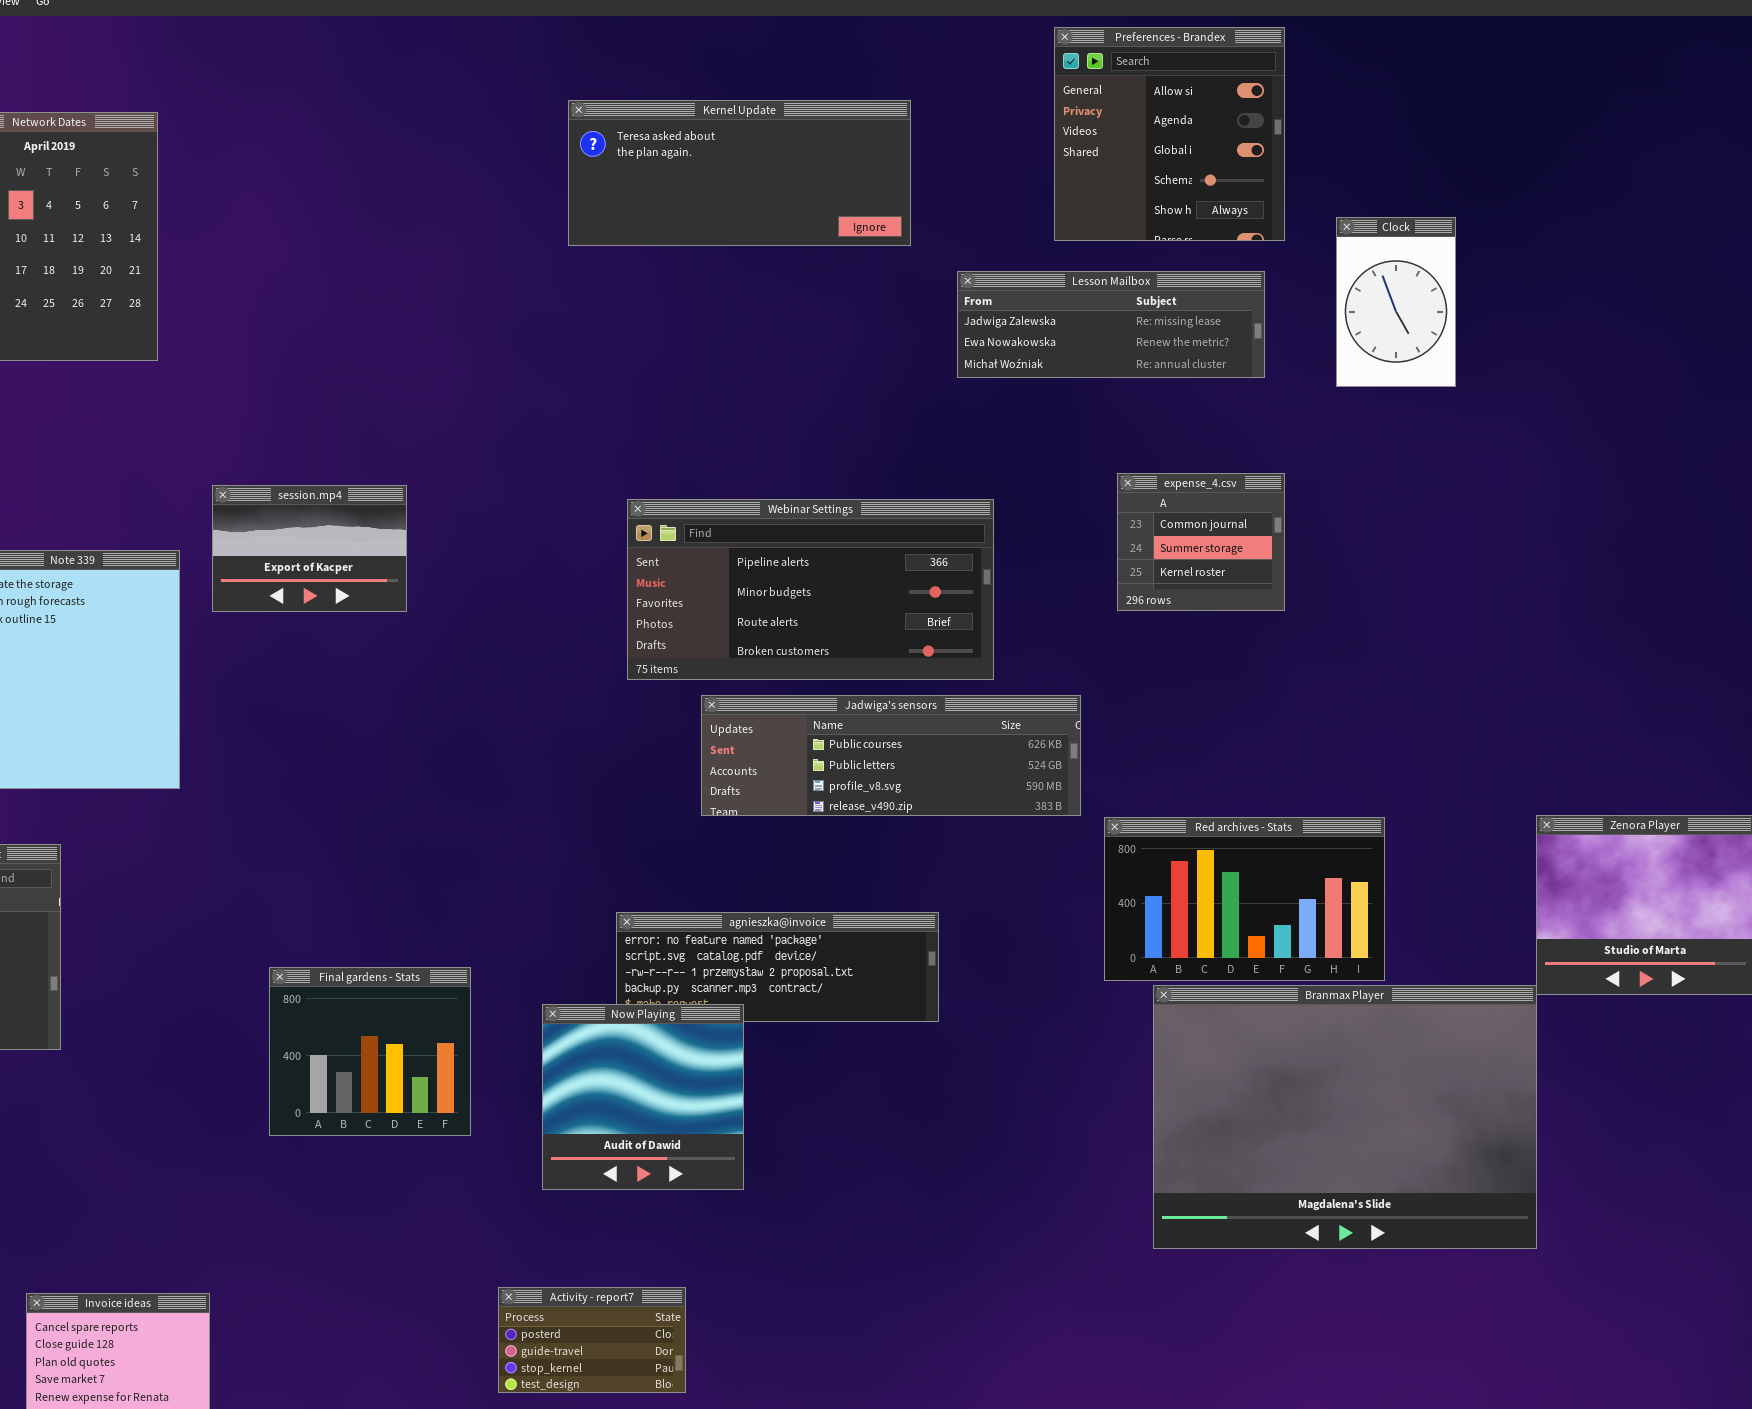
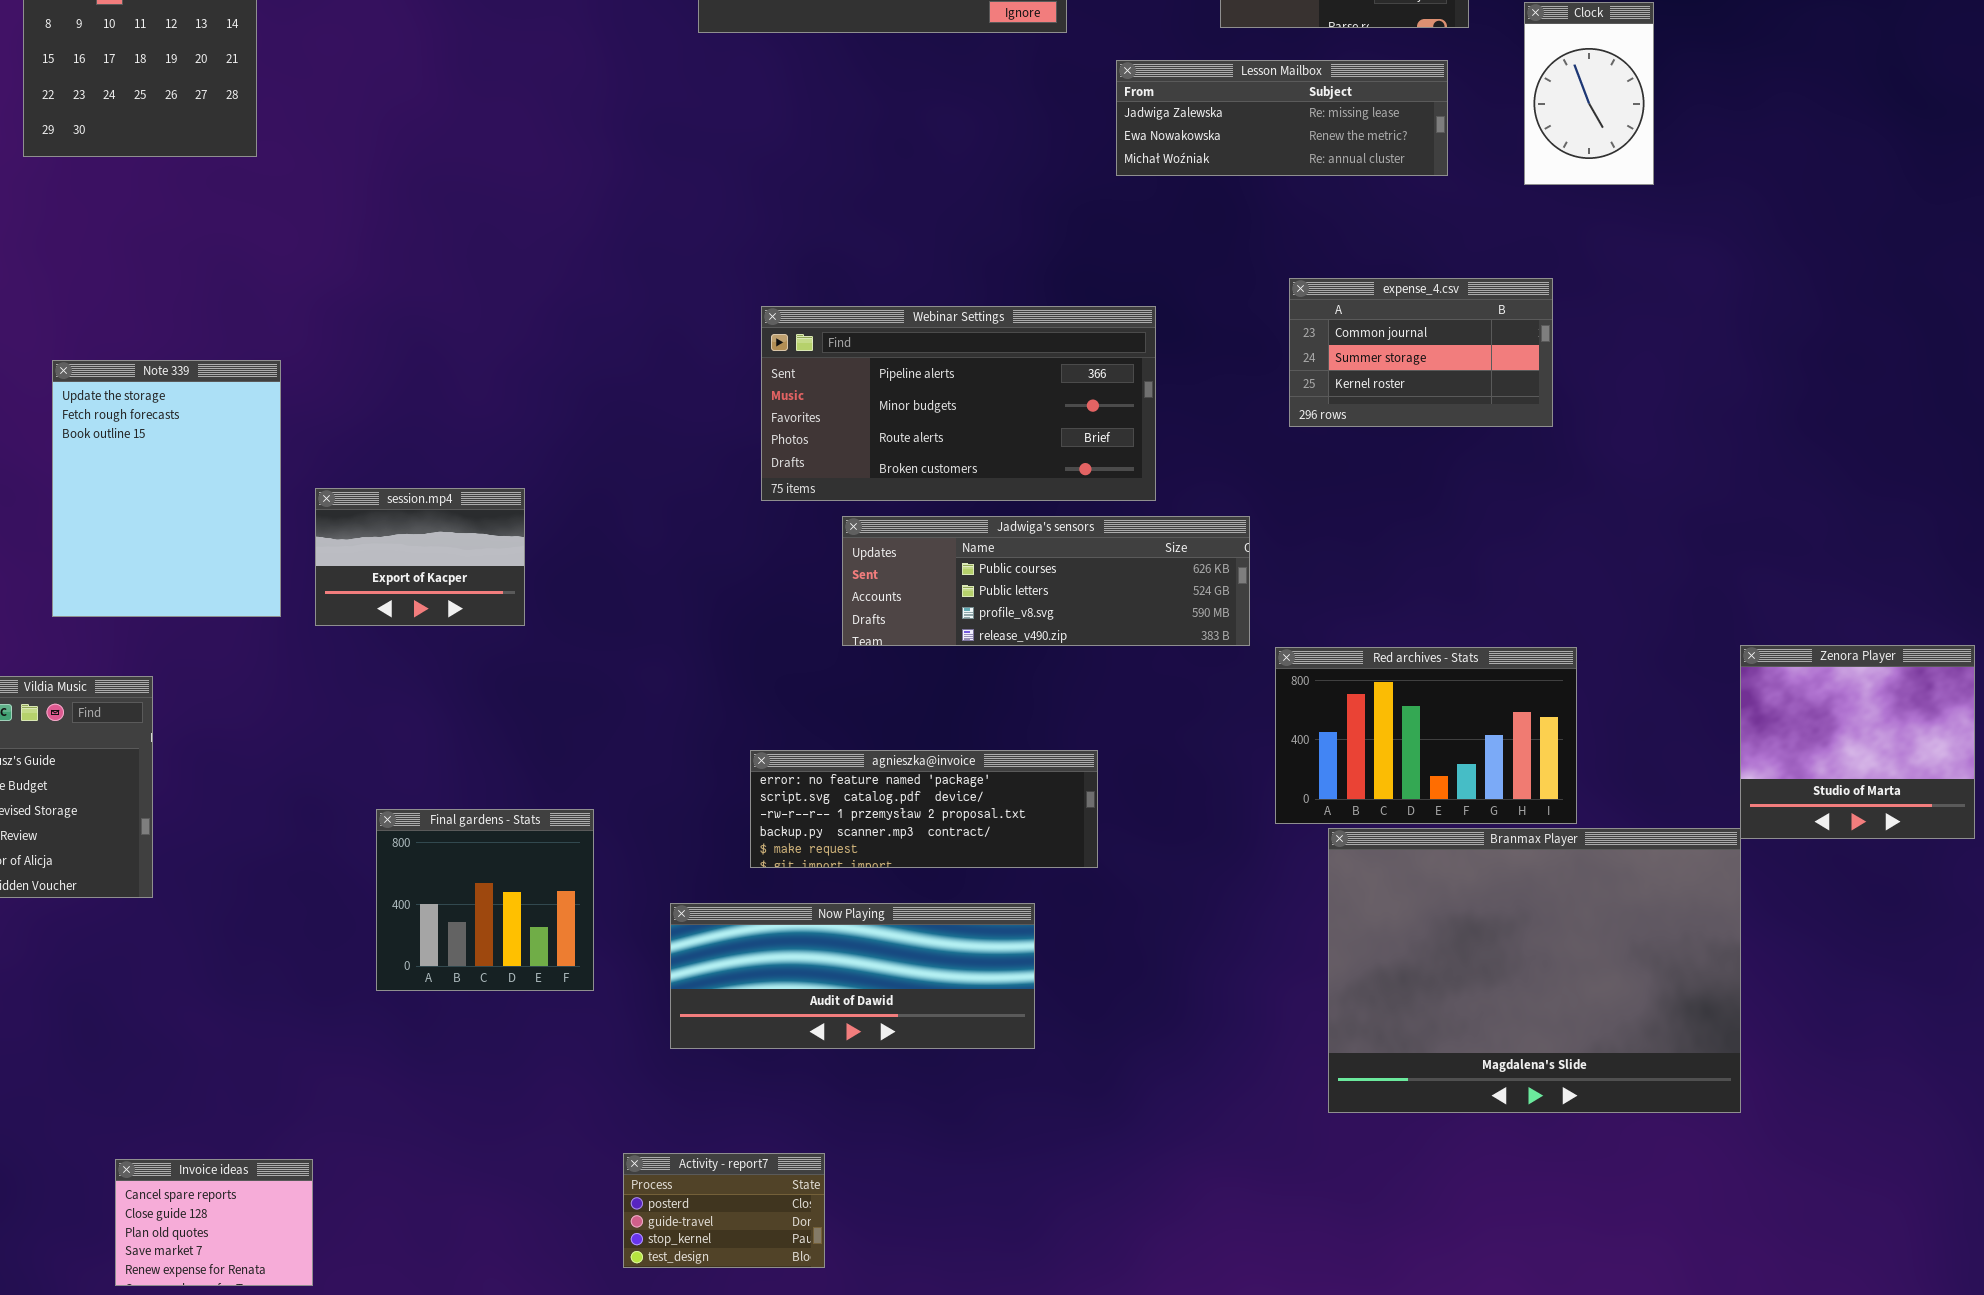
expense_4.csv: [1117,473,1285,611] -> [1289,278,1553,427], resized
session.mp4: [212,485,407,612] -> [315,488,525,626], moved
Now Playing: [542,1004,744,1190] -> [670,903,1035,1049], resized

